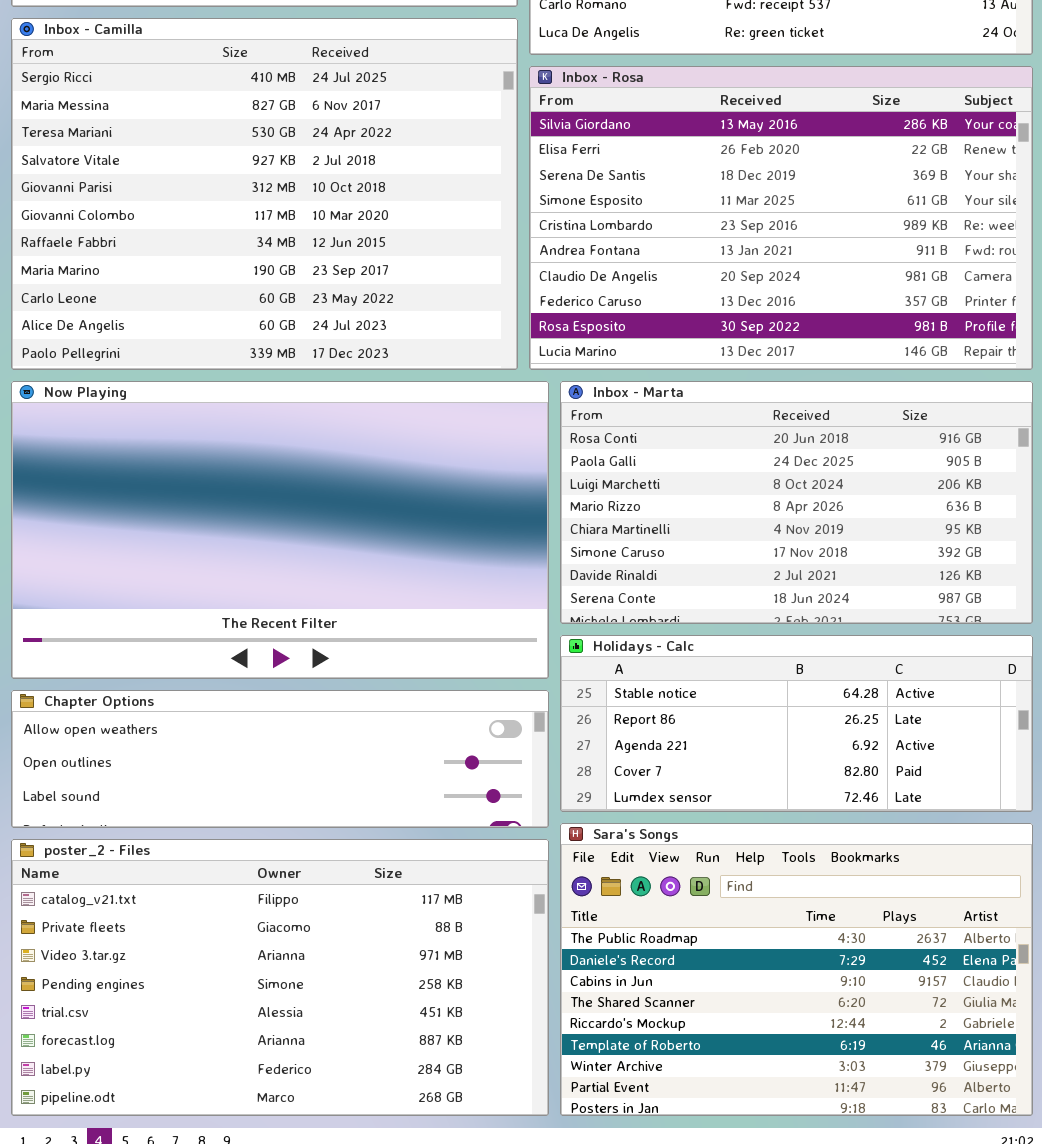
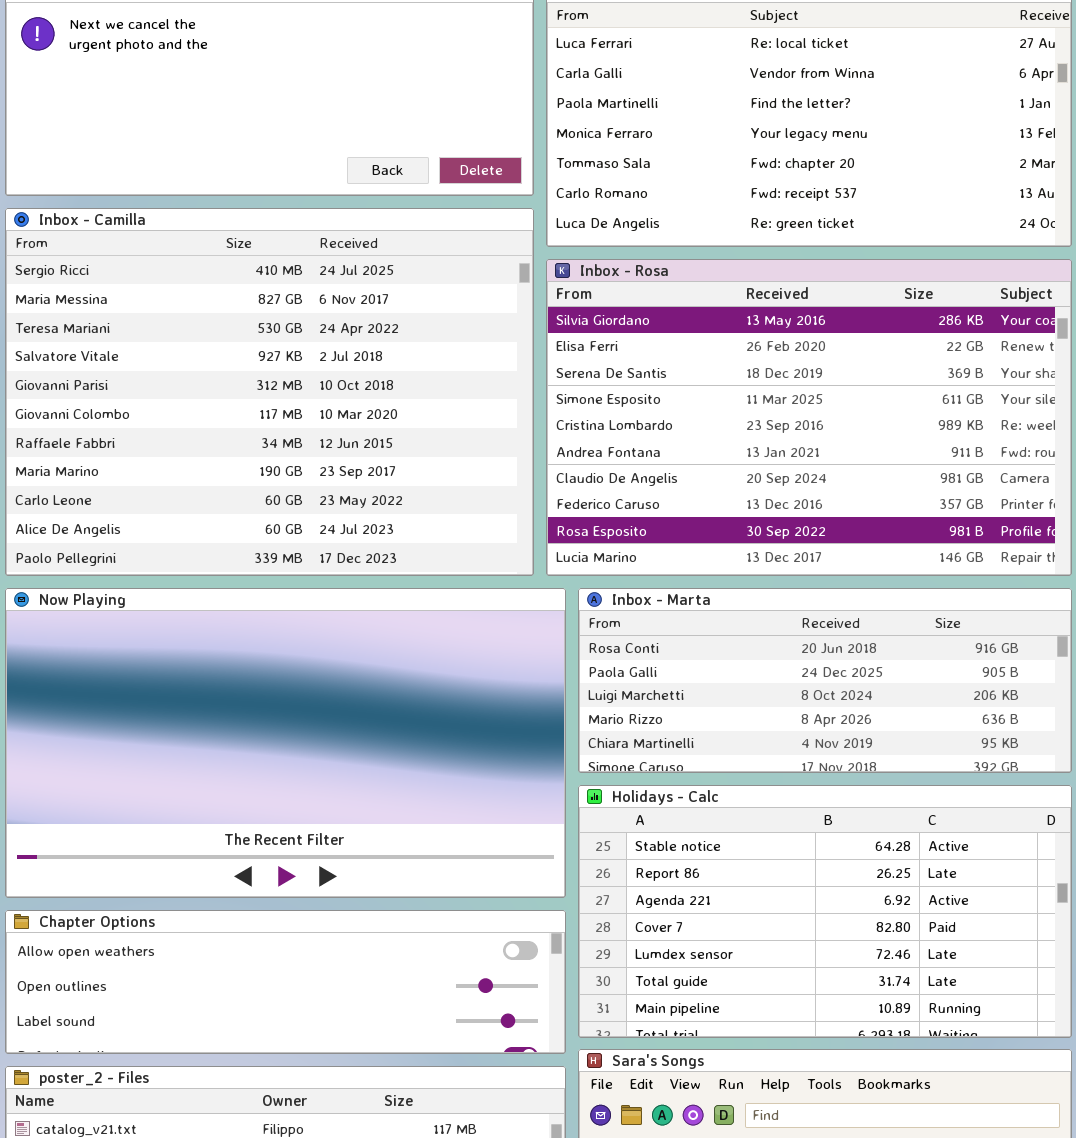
Inbox - Marta: [560,381,1033,624] -> [578,588,1072,773], resized
Holidays - Calc: [560,635,1033,812] -> [578,785,1072,1038], resized

